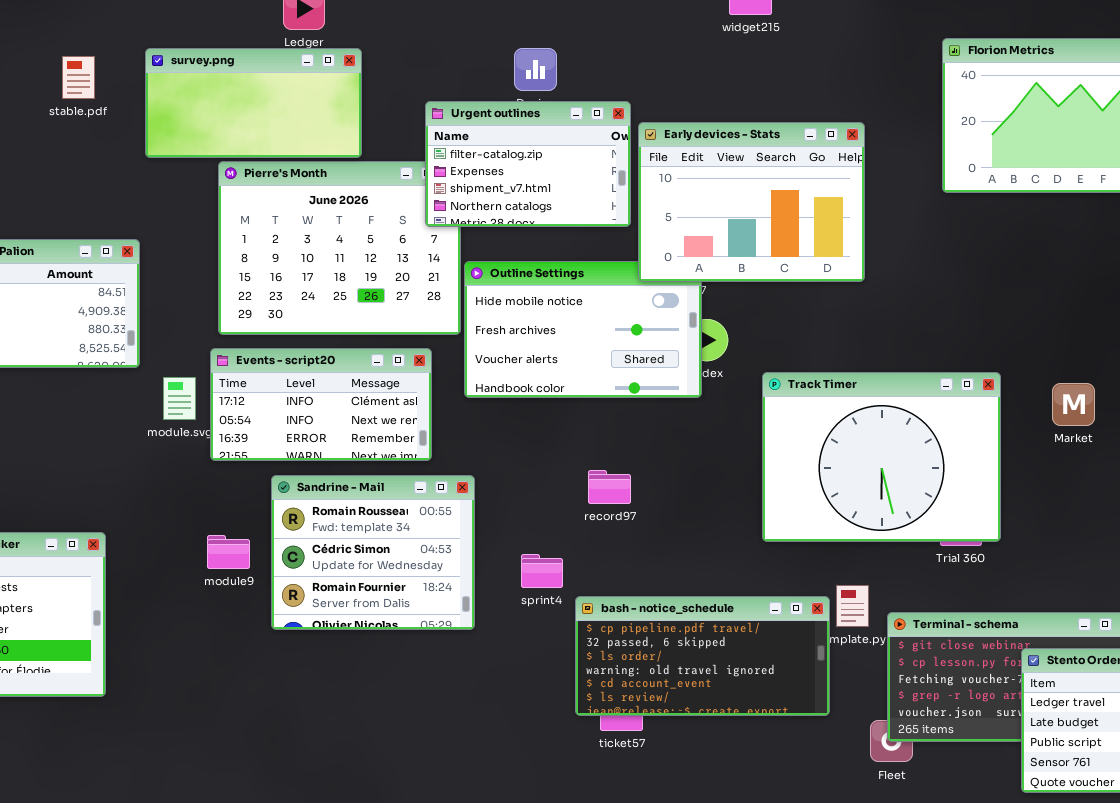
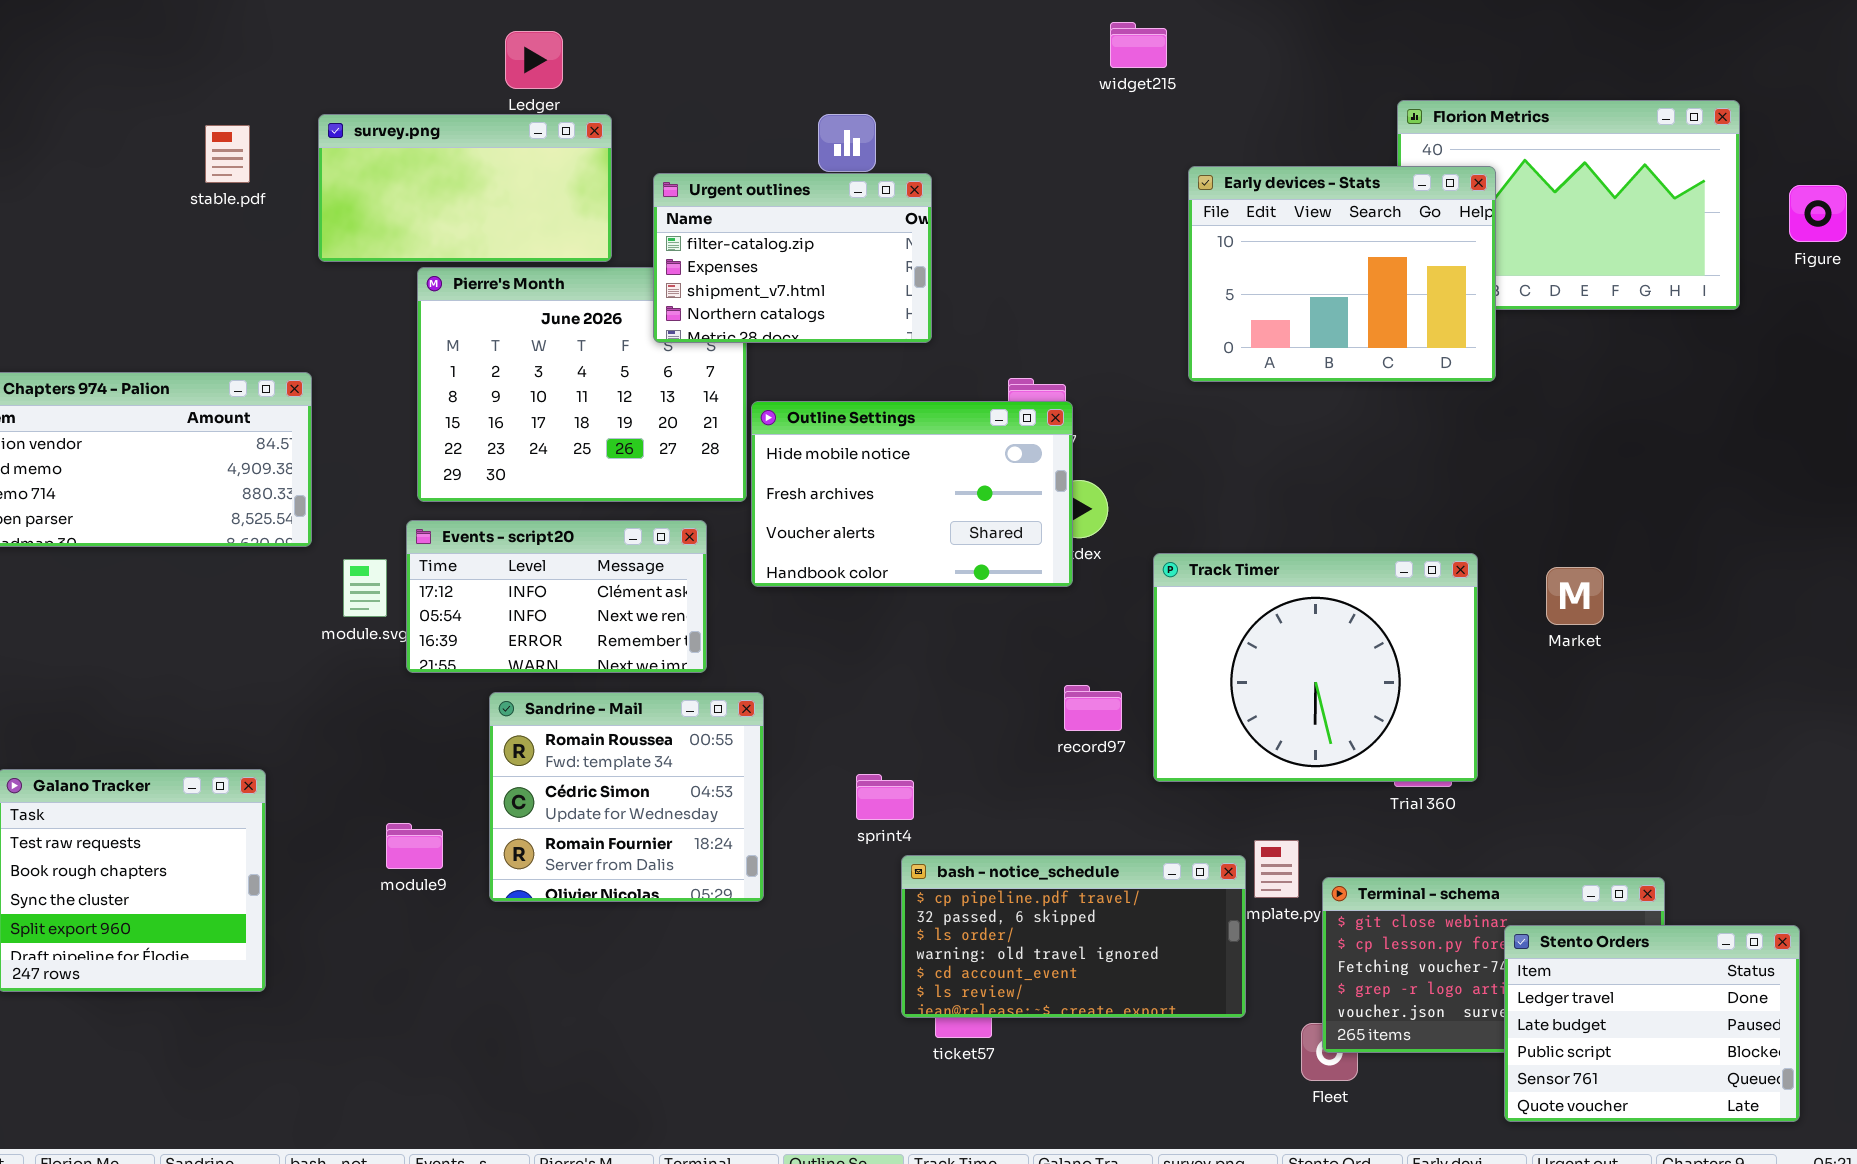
Urgent outlines: [425,101,631,227] -> [653,173,932,343], moved
Early devices - Stats: [638,122,865,282] -> [1188,166,1496,382], moved
record97: [588,470,631,504] -> [1064,685,1122,731], moved
module9: [207,535,250,569] -> [386,823,443,869], moved
sprint4: [521,554,563,588] -> [856,774,914,820], moved

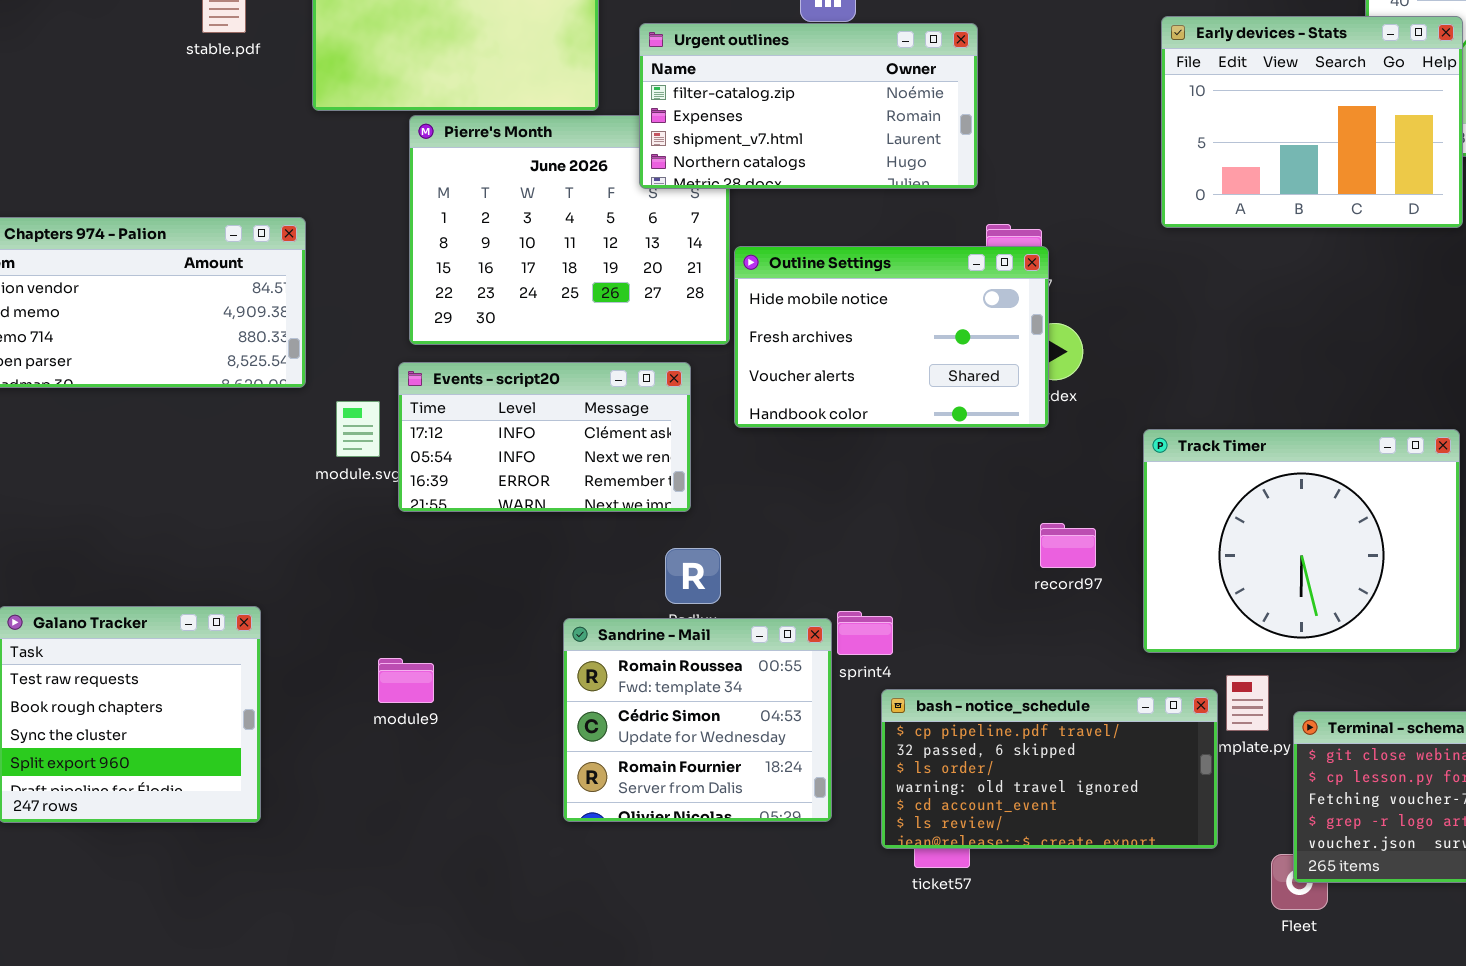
Urgent outlines: [653,173,932,343] -> [639,23,978,189], resized
Track Timer: [1153,553,1478,782] -> [1143,429,1460,653], moved
Sandrine - Mail: [489,692,764,902] -> [563,618,832,822], moved

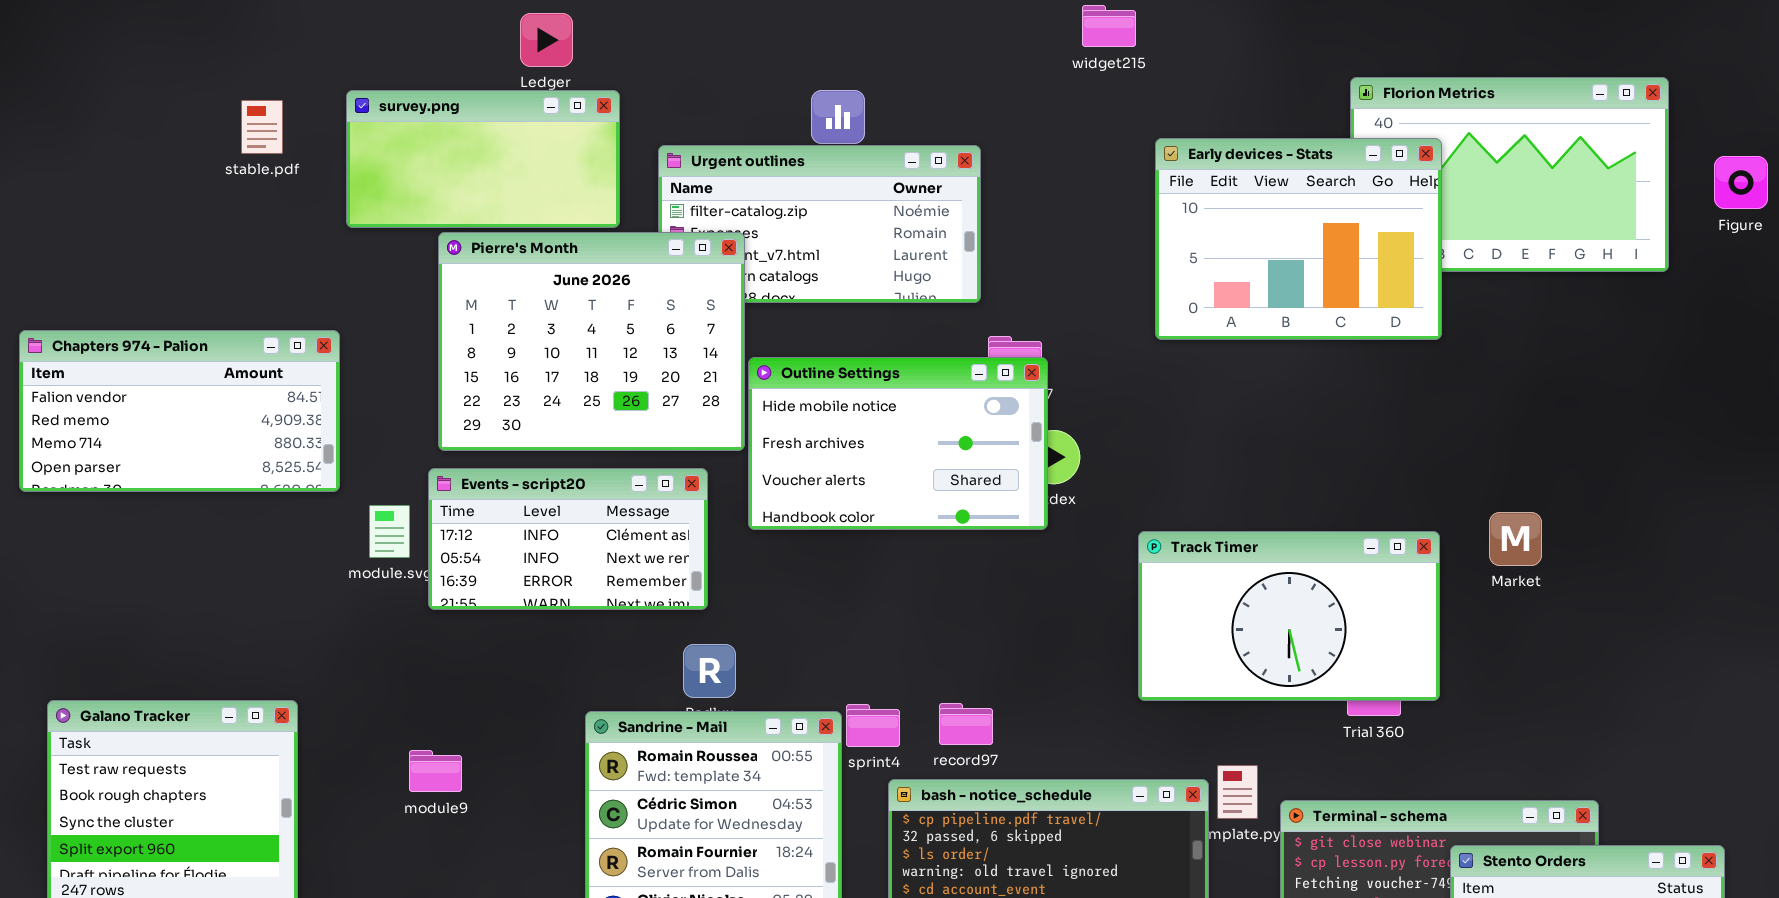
Pierre's Month: [409,115,730,345] -> [438,232,745,451], raised
Track Timer: [1143,429,1460,653] -> [1138,531,1440,701], resized
record97: [1040,523,1096,568] -> [939,703,993,745], moved

